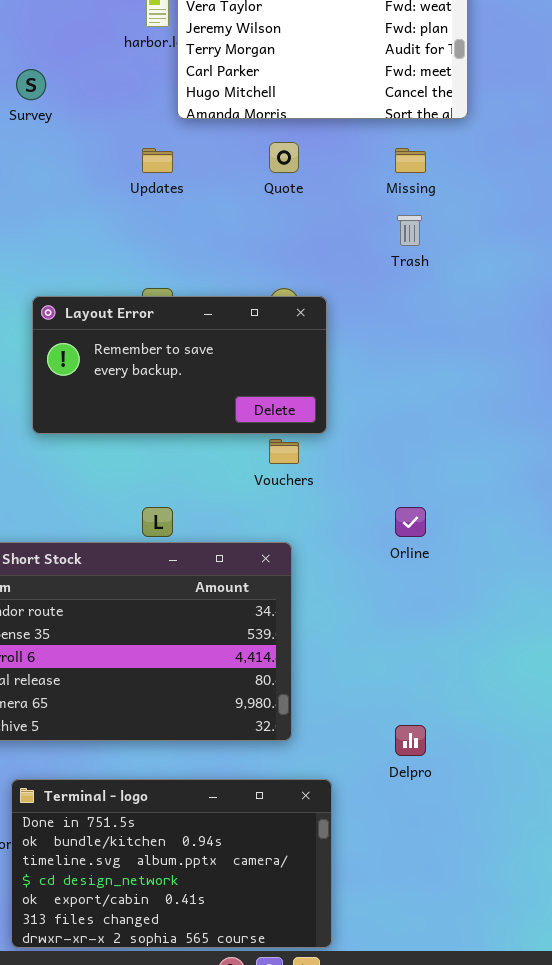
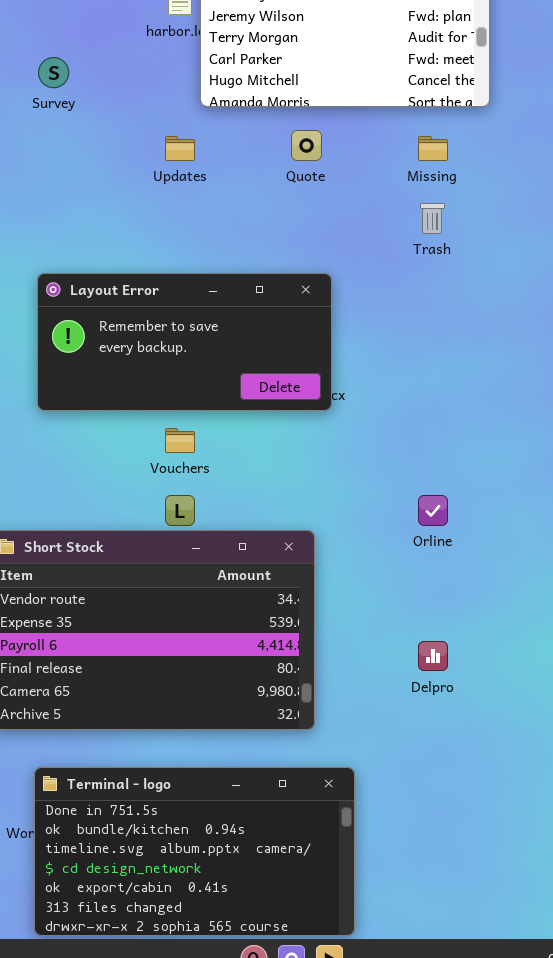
Layout Error: [32,296,327,434] -> [37,273,332,411], moved
Vouchers: [269,439,299,464] -> [165,428,195,453], moved
Delpro: [395,725,426,756] -> [418,641,448,671], moved

